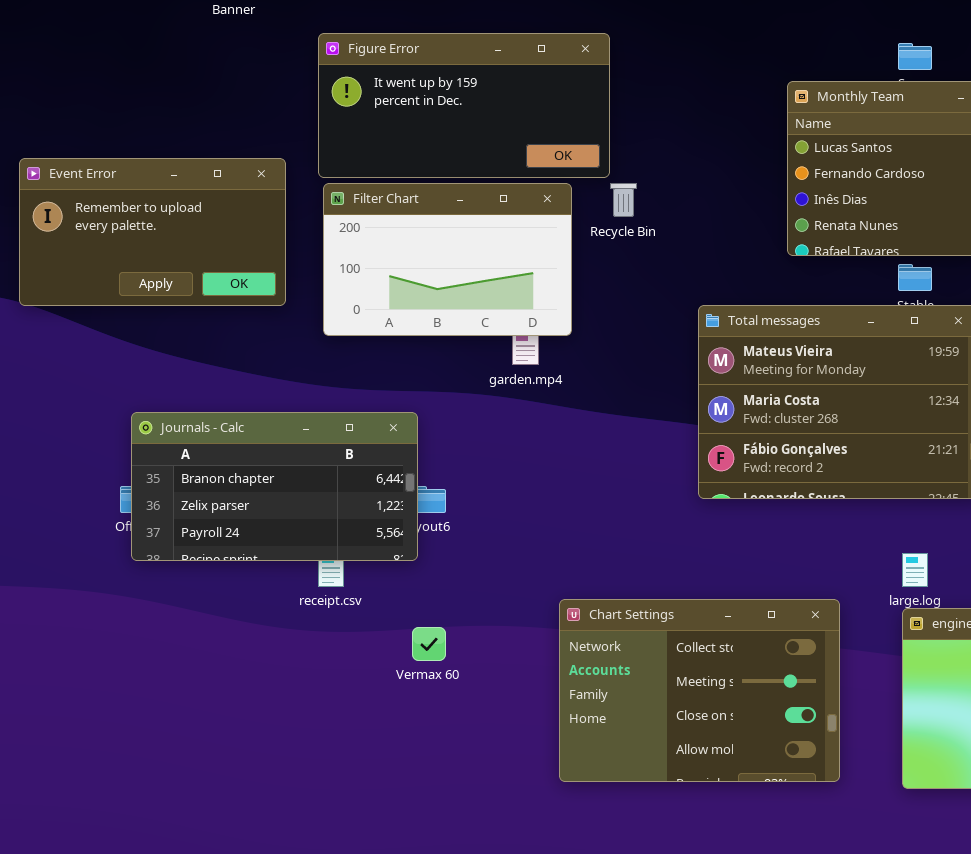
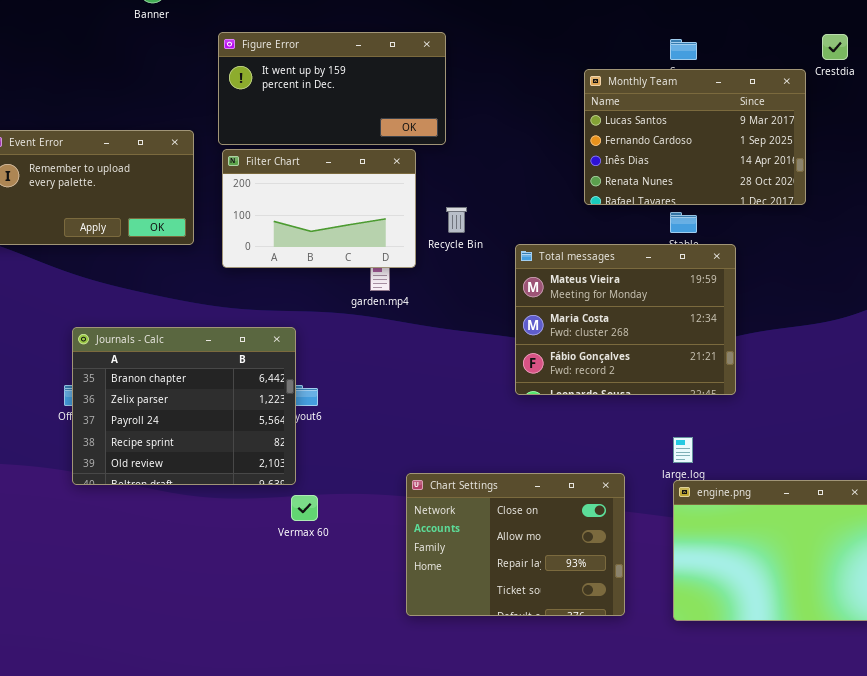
Recycle Bin: [610,183,637,217] -> [446,207,467,233], moved
Journals - Calc: [131,412,418,561] -> [72,327,296,485], resized
Chart Settings: [559,599,840,782] -> [406,473,625,616], scrolled down 2 rows

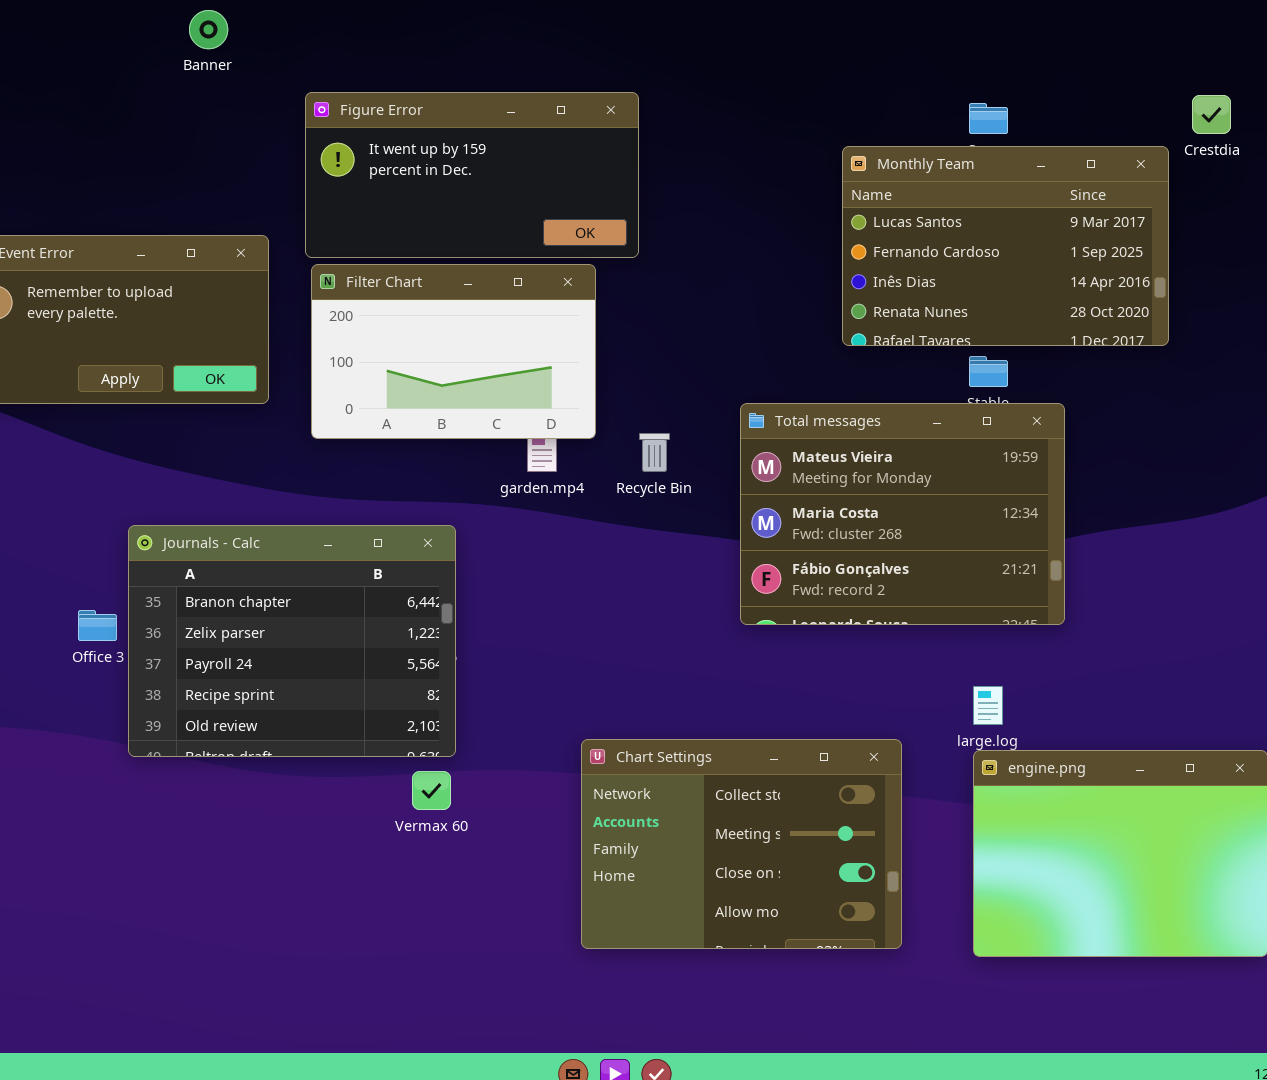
Recycle Bin: [446,207,467,233] -> [639,433,670,472], moved
Journals - Calc: [72,327,296,485] -> [128,525,456,757], moved
Chart Settings: [406,473,625,616] -> [581,739,902,949], scrolled up 2 rows

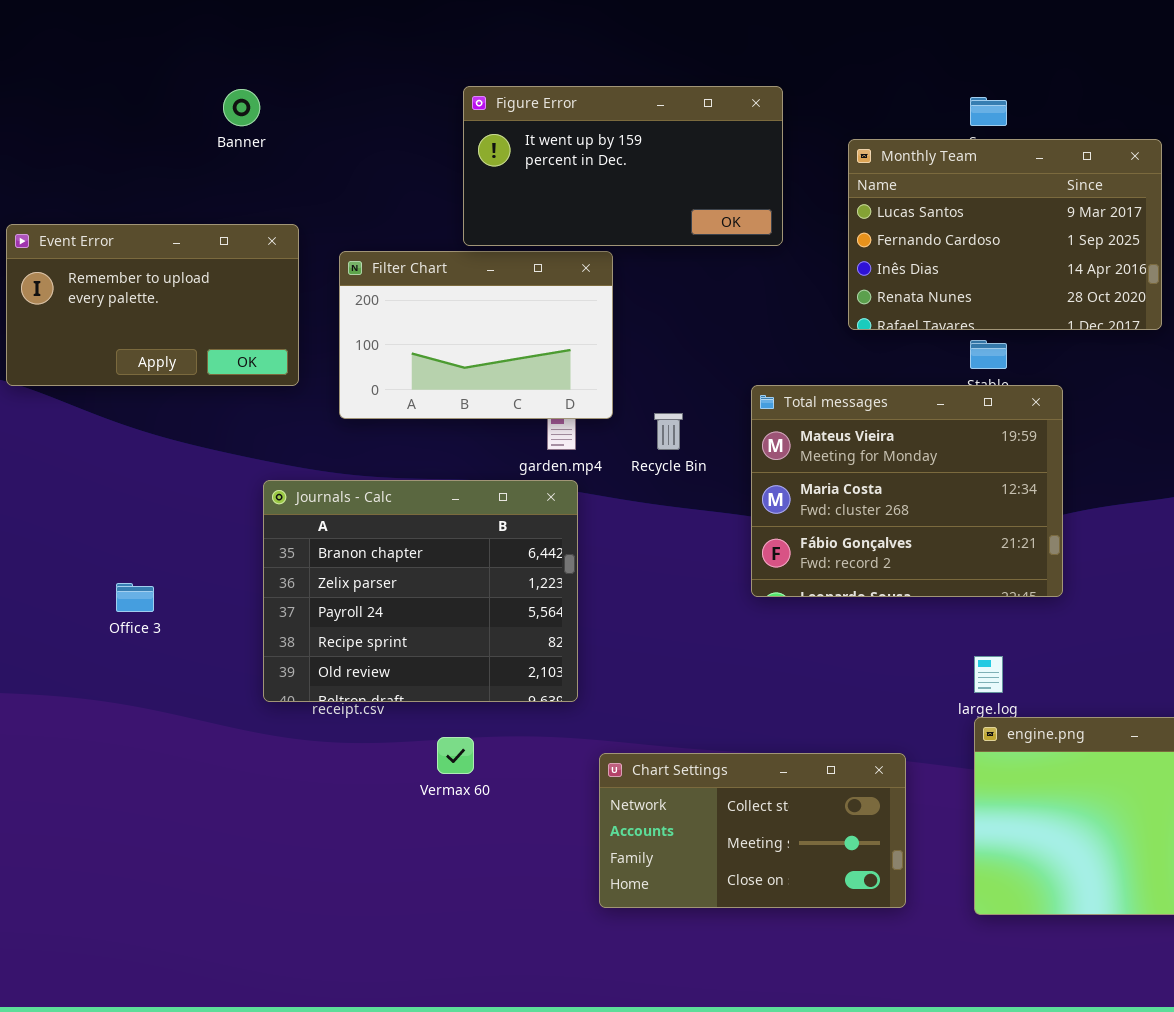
Banner: [189,10,228,49] -> [223,89,260,126], moved
Figure Error: [305,92,639,258] -> [463,86,783,246], moved
Journals - Calc: [128,525,456,757] -> [263,480,578,702], moved
Chart Settings: [581,739,902,949] -> [599,753,906,908], resized

